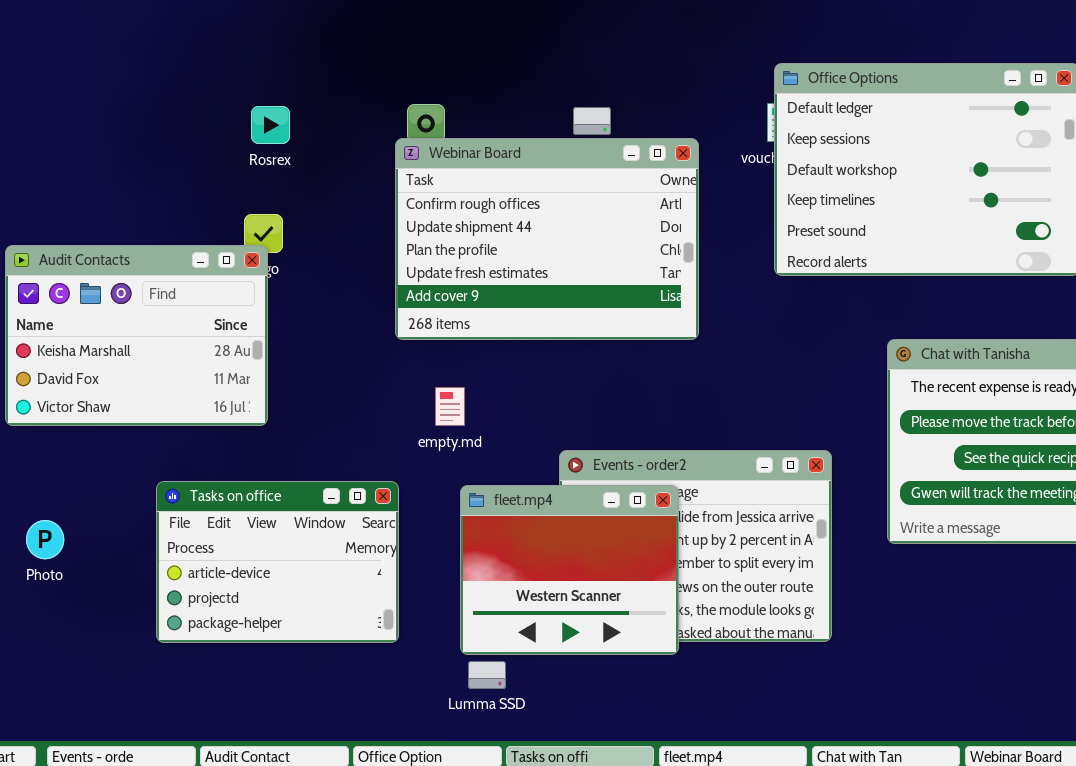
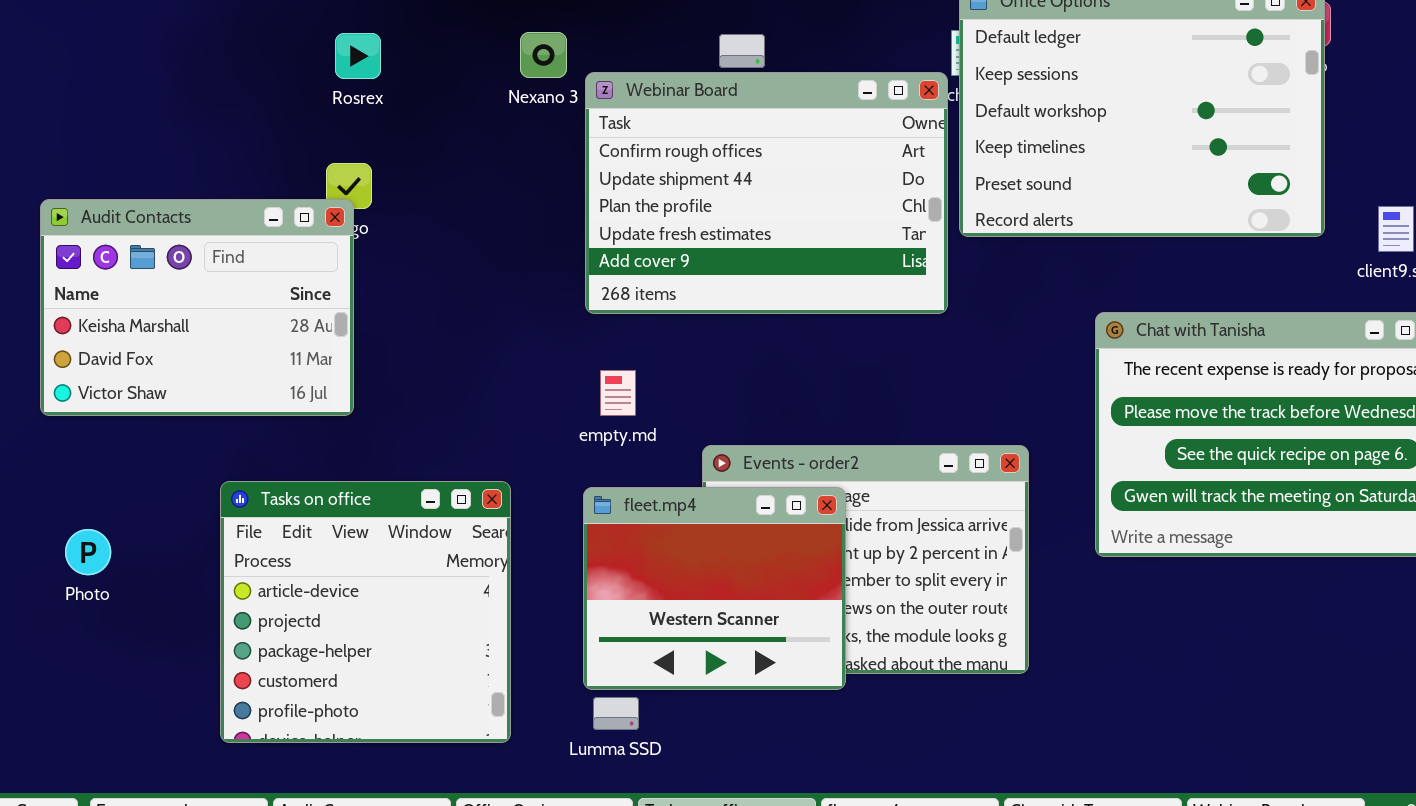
Webinar Board: [395,138,699,340] -> [585,72,948,314], moved
empty.md: [435,387,465,426] -> [600,370,636,416], moved
Tasks on office: [156,481,399,643] -> [220,481,511,743], resized

